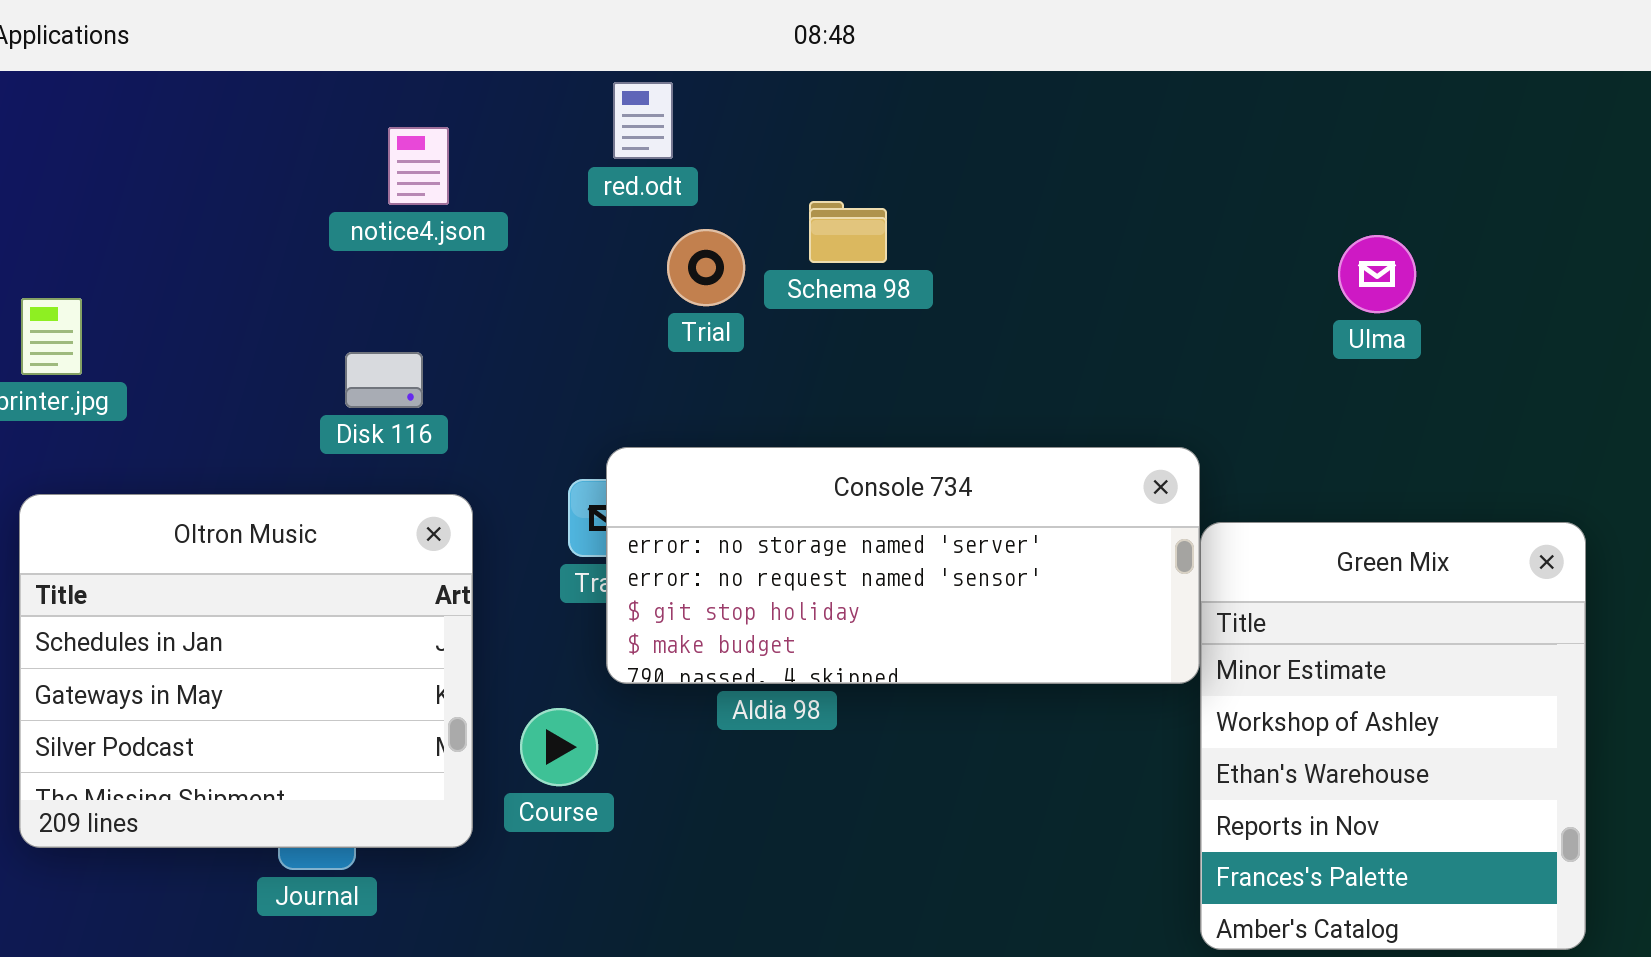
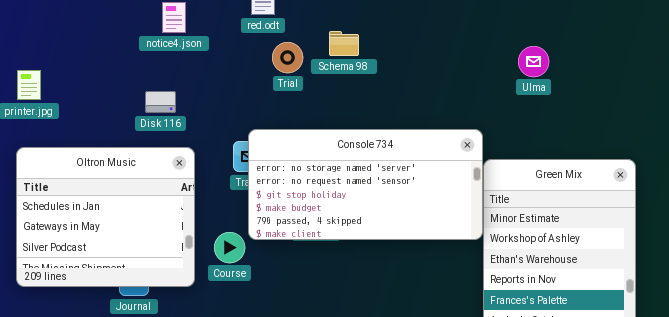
Ulma: [1338,235,1416,313] -> [518,46,549,77], moved
Console 734: [606,447,1200,684] -> [248,129,483,240], resized

